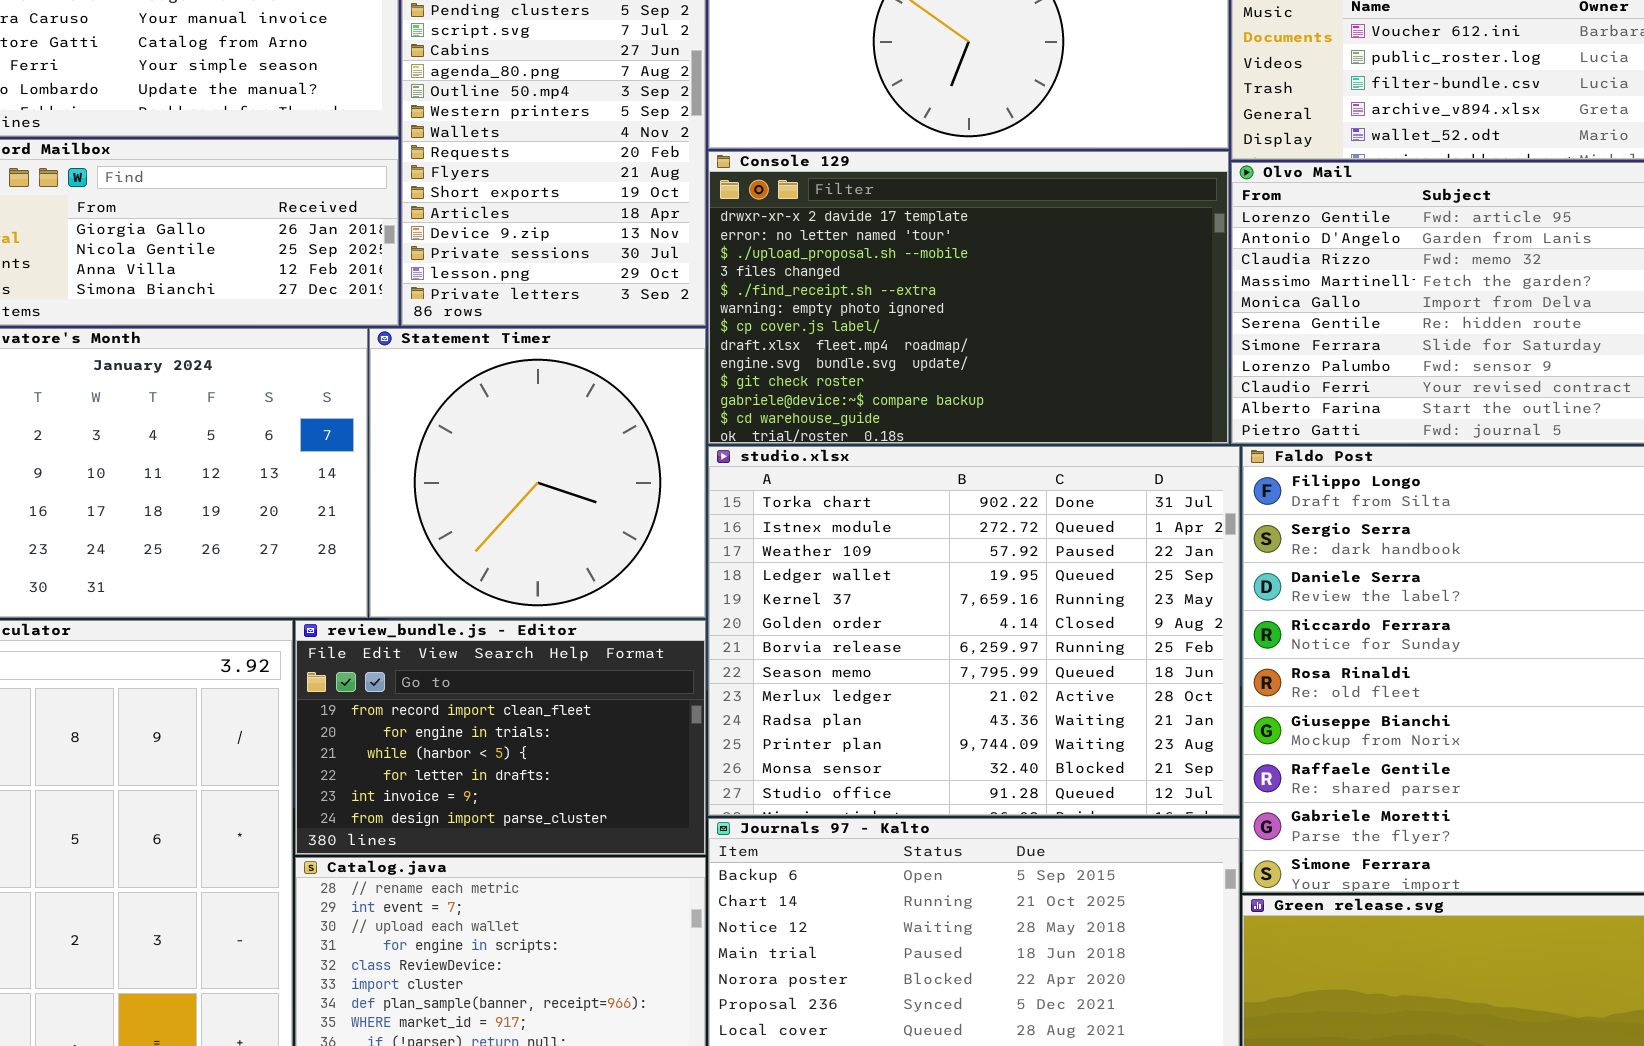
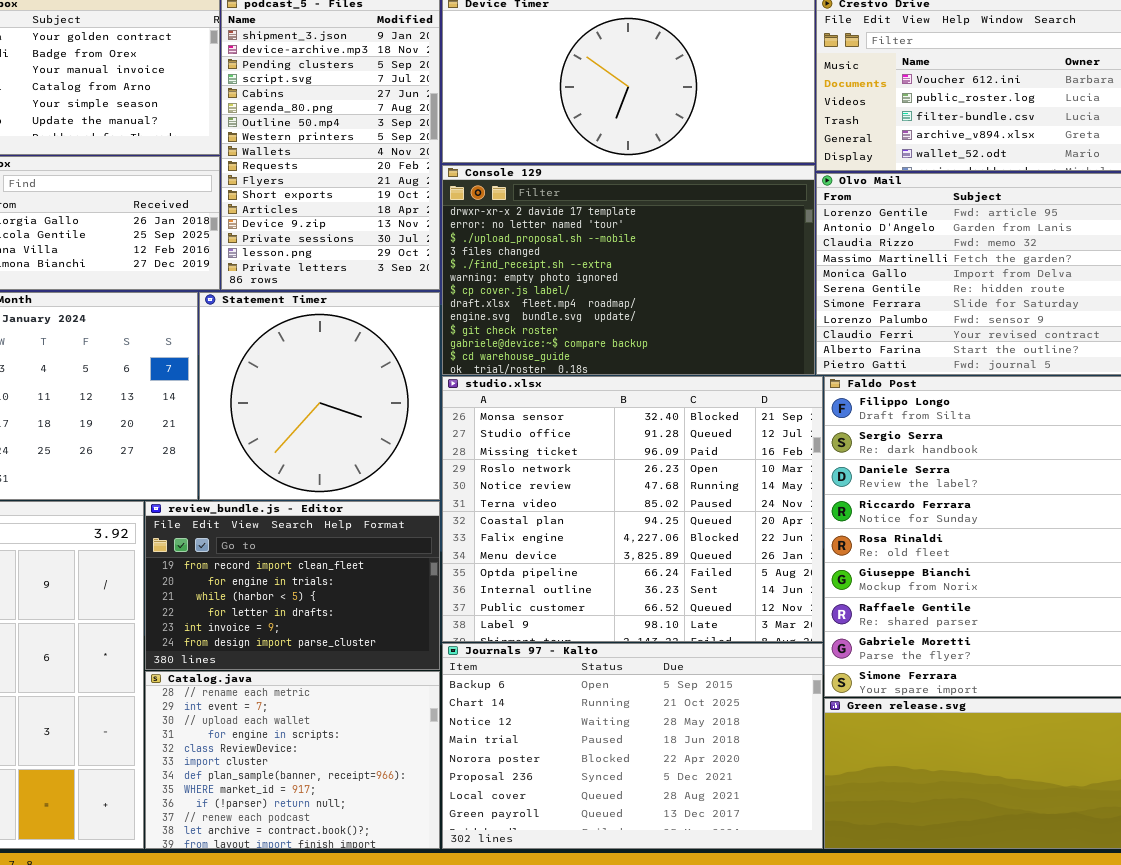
studio.xlsx: [708,446,1240,816] -> [442,376,823,642], scrolled down 11 rows

